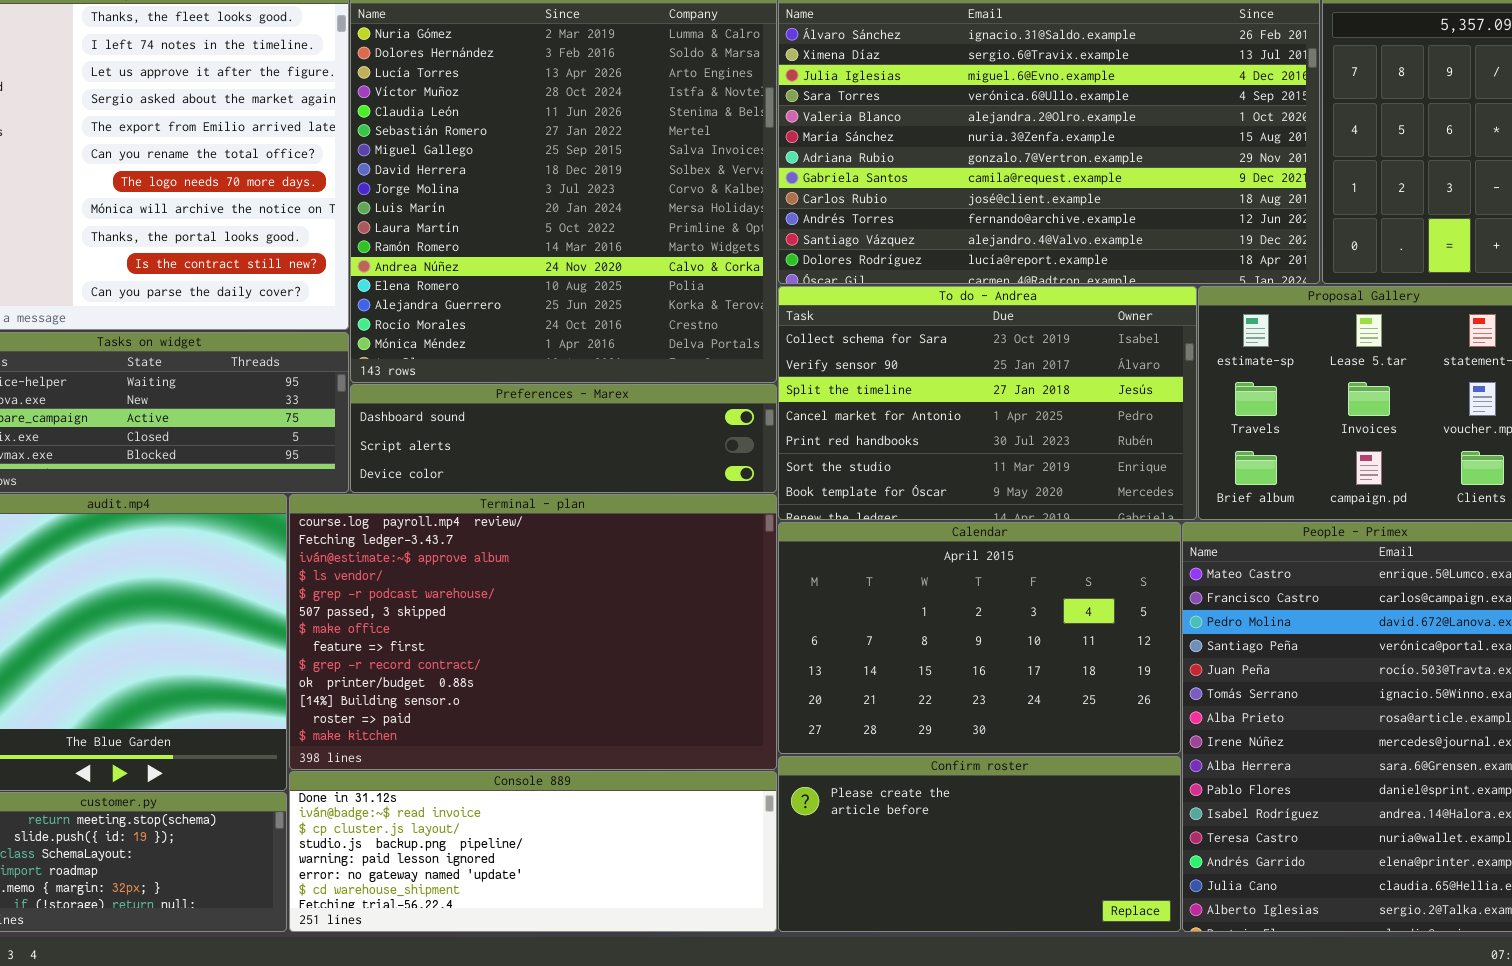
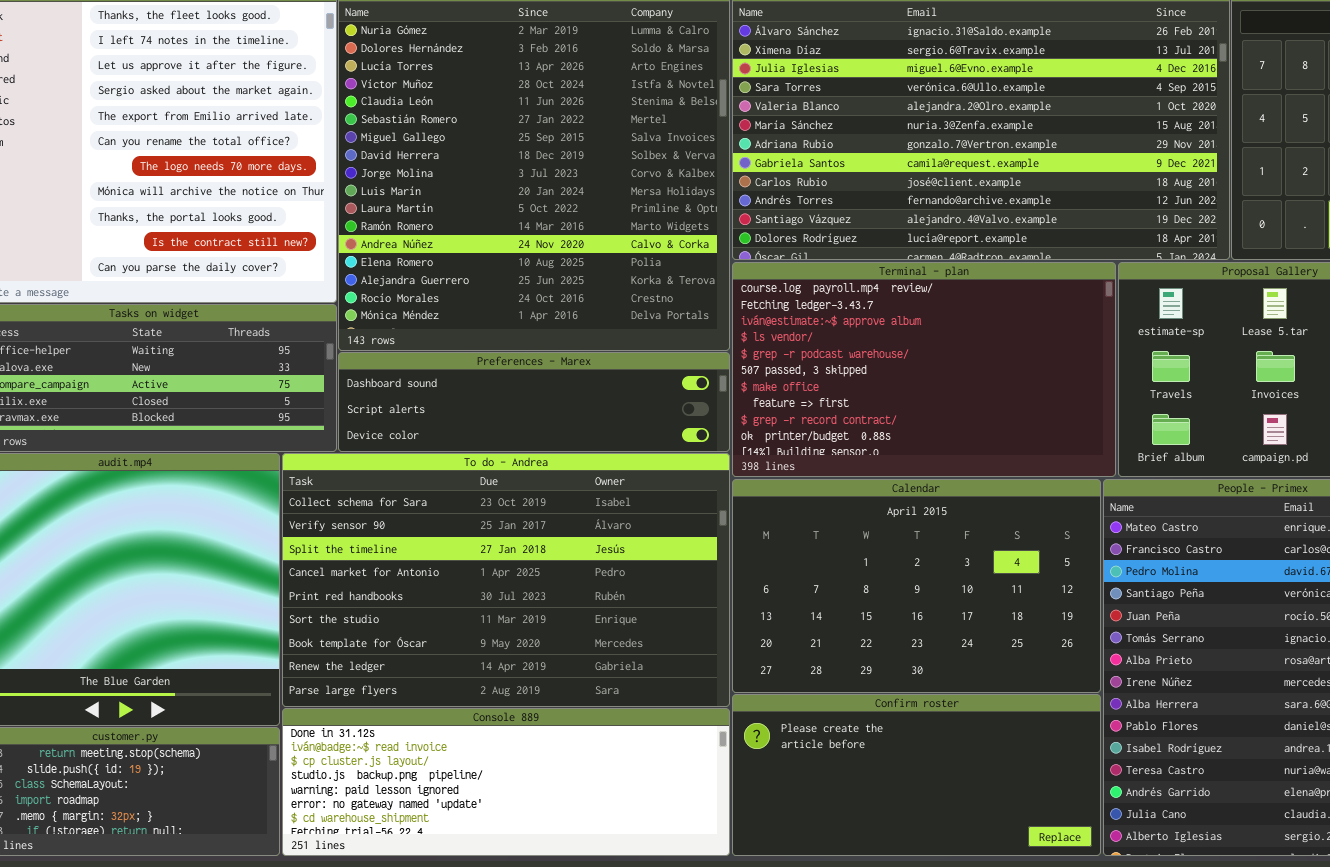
To do - Andrea: [778,286,1197,520] -> [282,453,730,707], moved, resized
Terminal - plan: [289,494,777,770] -> [732,262,1116,477], moved, resized

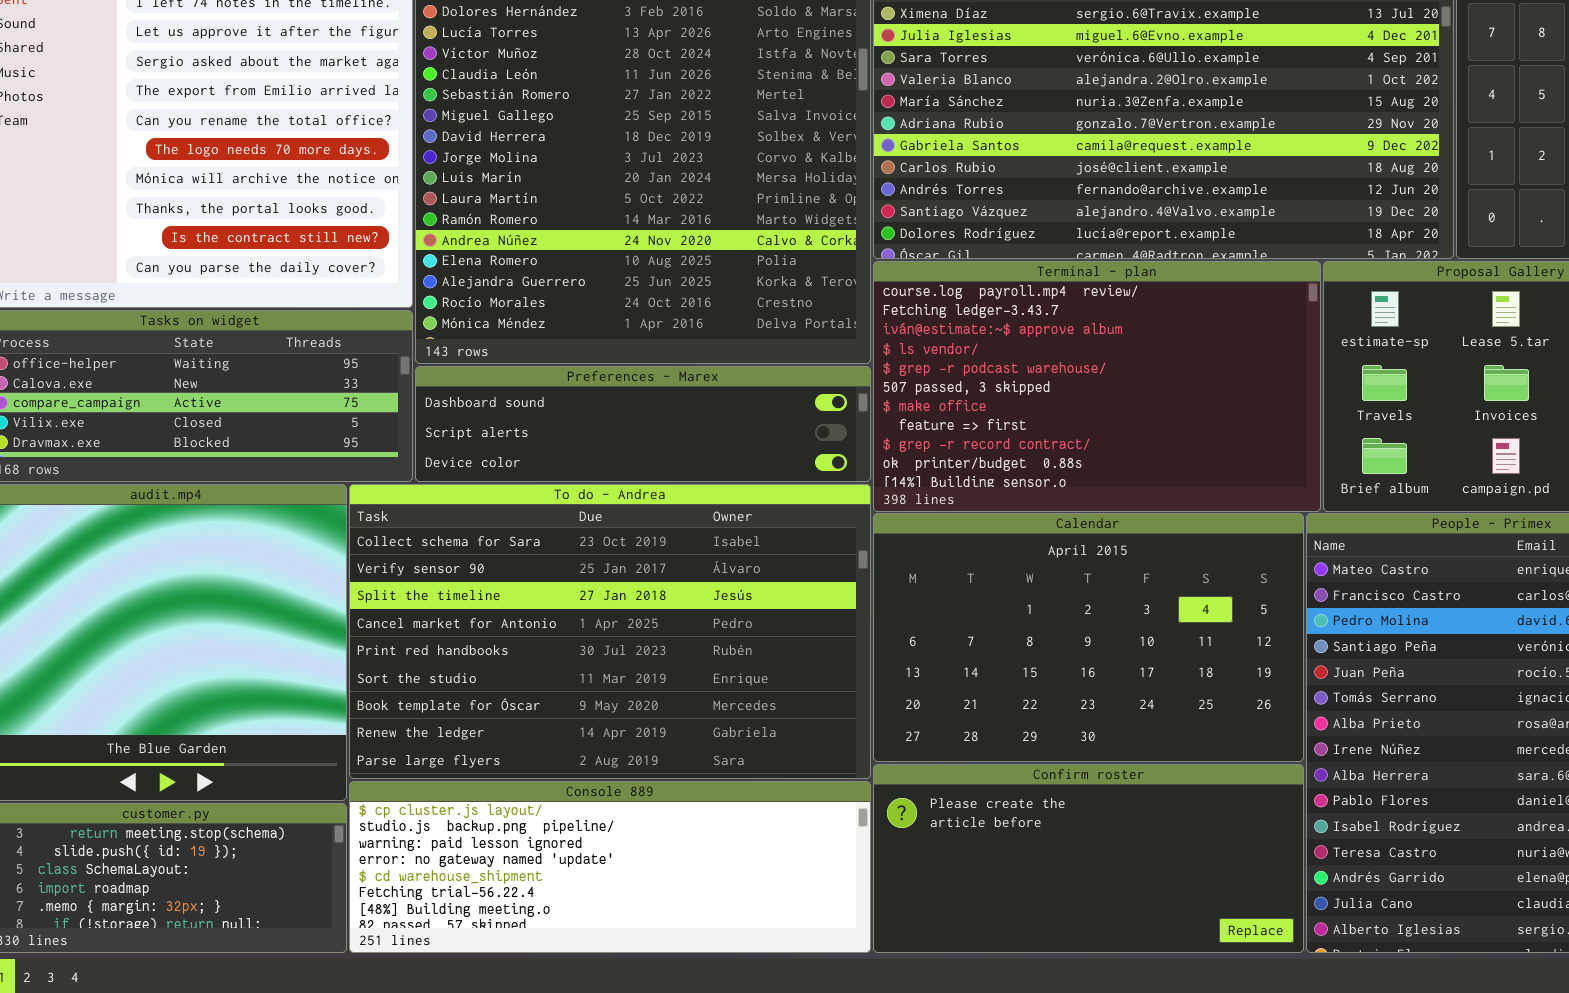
Console 889: [282,708,730,856] -> [349,781,871,953], scrolled down 2 rows

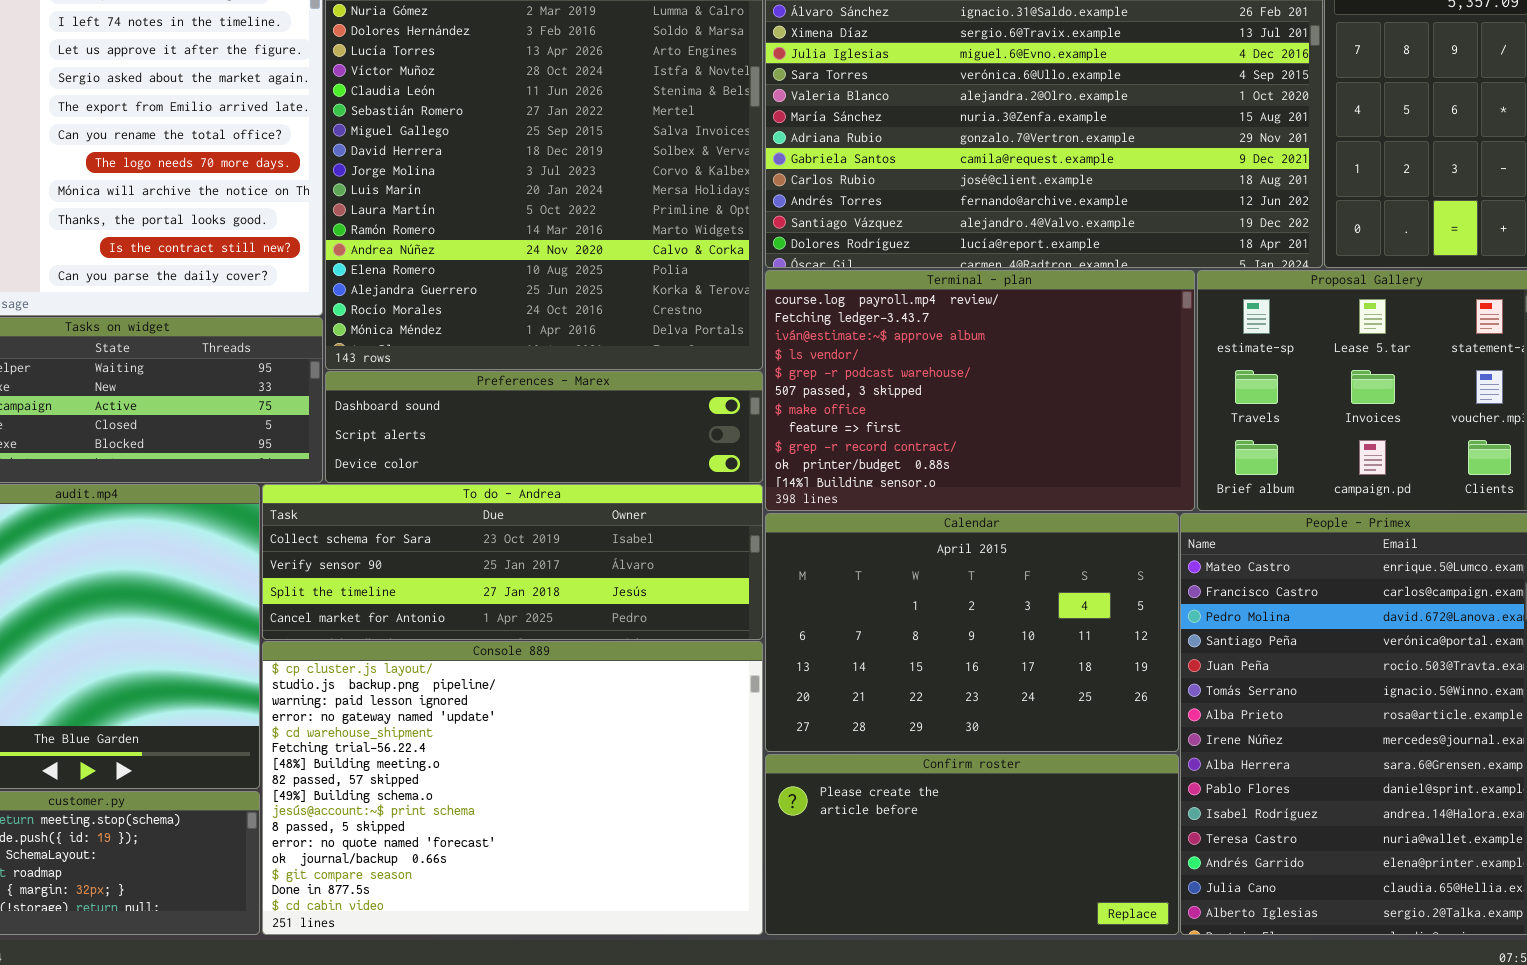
To do - Andrea: [349,484,871,779] -> [262,484,763,640], resized
Console 889: [349,781,871,953] -> [262,641,763,935], resized

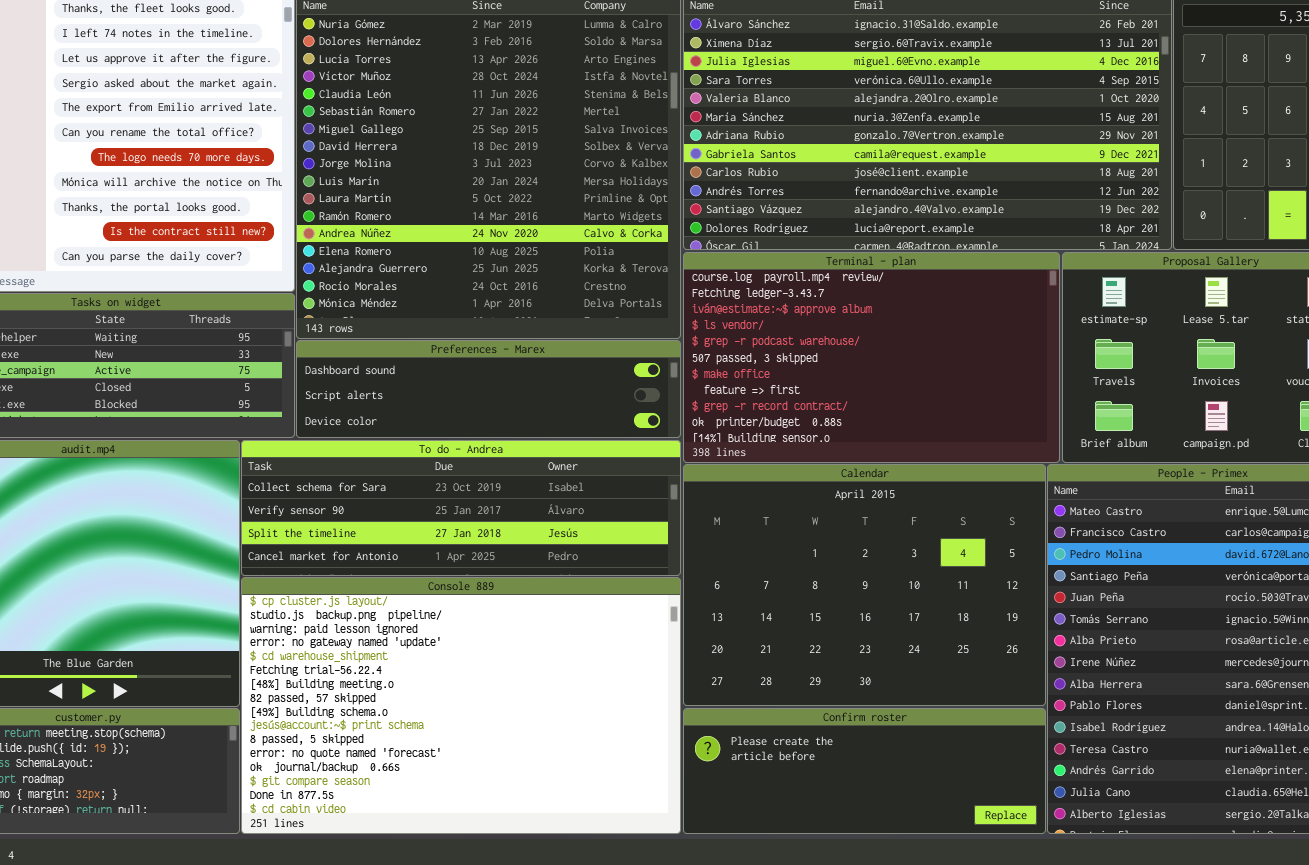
Calendar: [765,513,1179,752] -> [683,464,1046,706], resized
Confirm roster: [765,754,1179,935] -> [683,708,1046,834], resized

